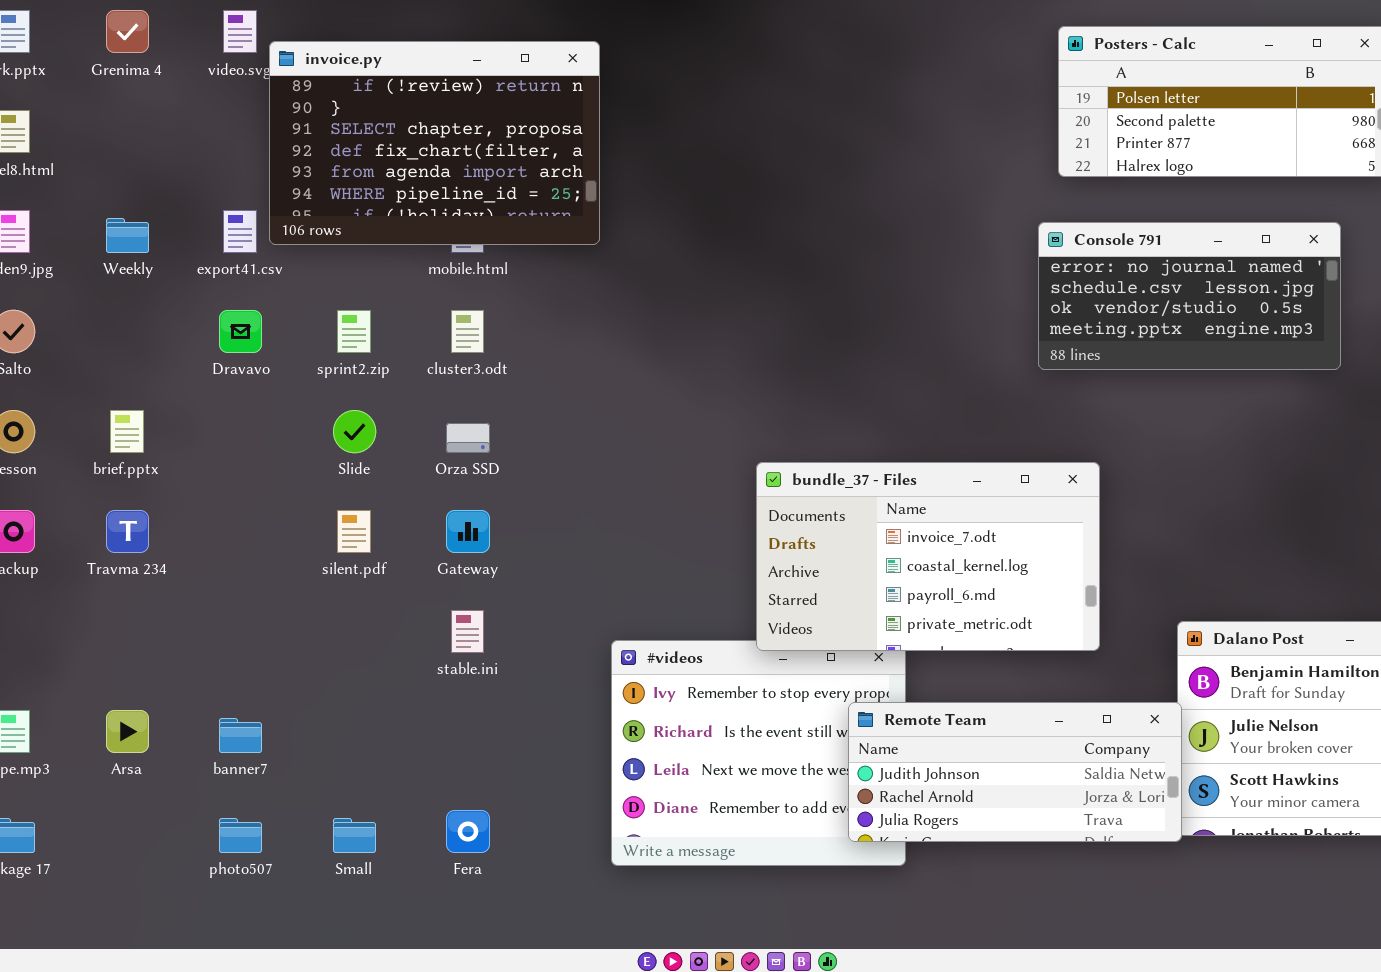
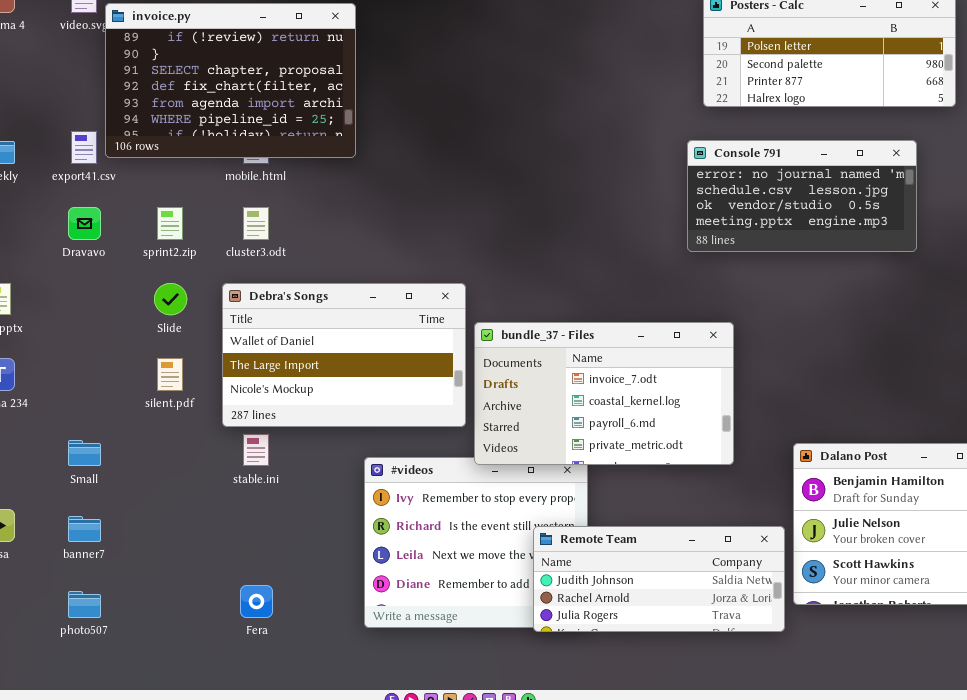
Debra's Songs: none -> [222,283,466,427], opened
Remote Team: [848,702,1182,842] -> [533,526,785,632], moved
Small: [333,818,376,853] -> [68,440,101,466], moved

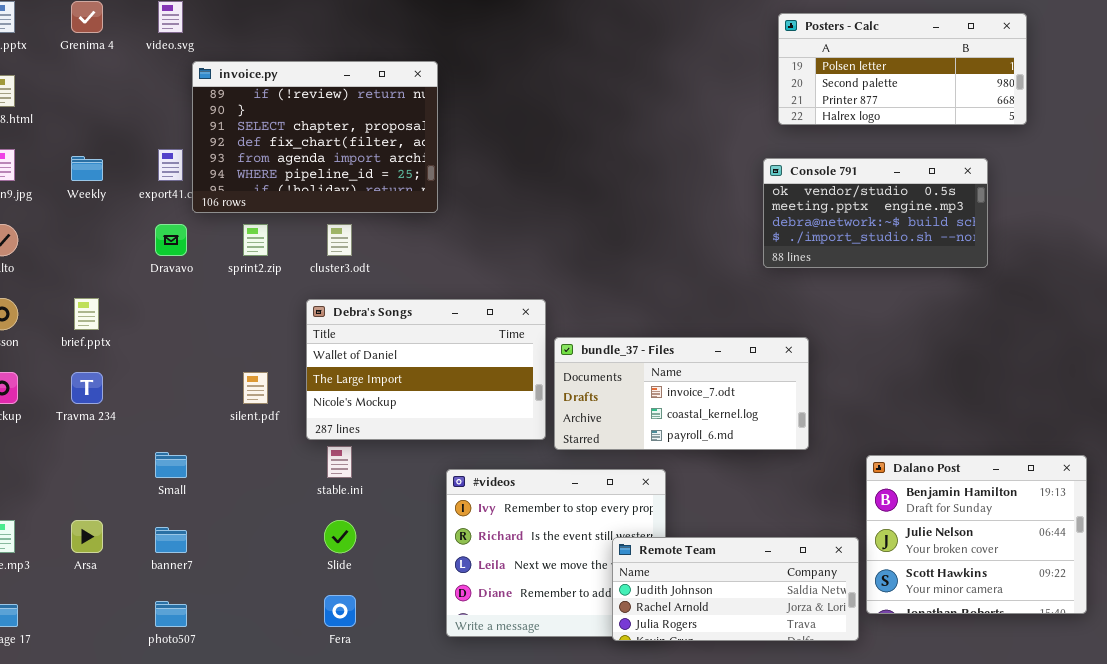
invoice.py: [105,3,356,158] -> [192,61,438,213], moved
Console 791: [687,140,917,252] -> [763,158,988,268], scrolled down 2 rows
Slide: [154,283,187,315] -> [324,520,356,553], moved
bundle_37 - Files: [474,322,734,465] -> [554,337,809,450], resized

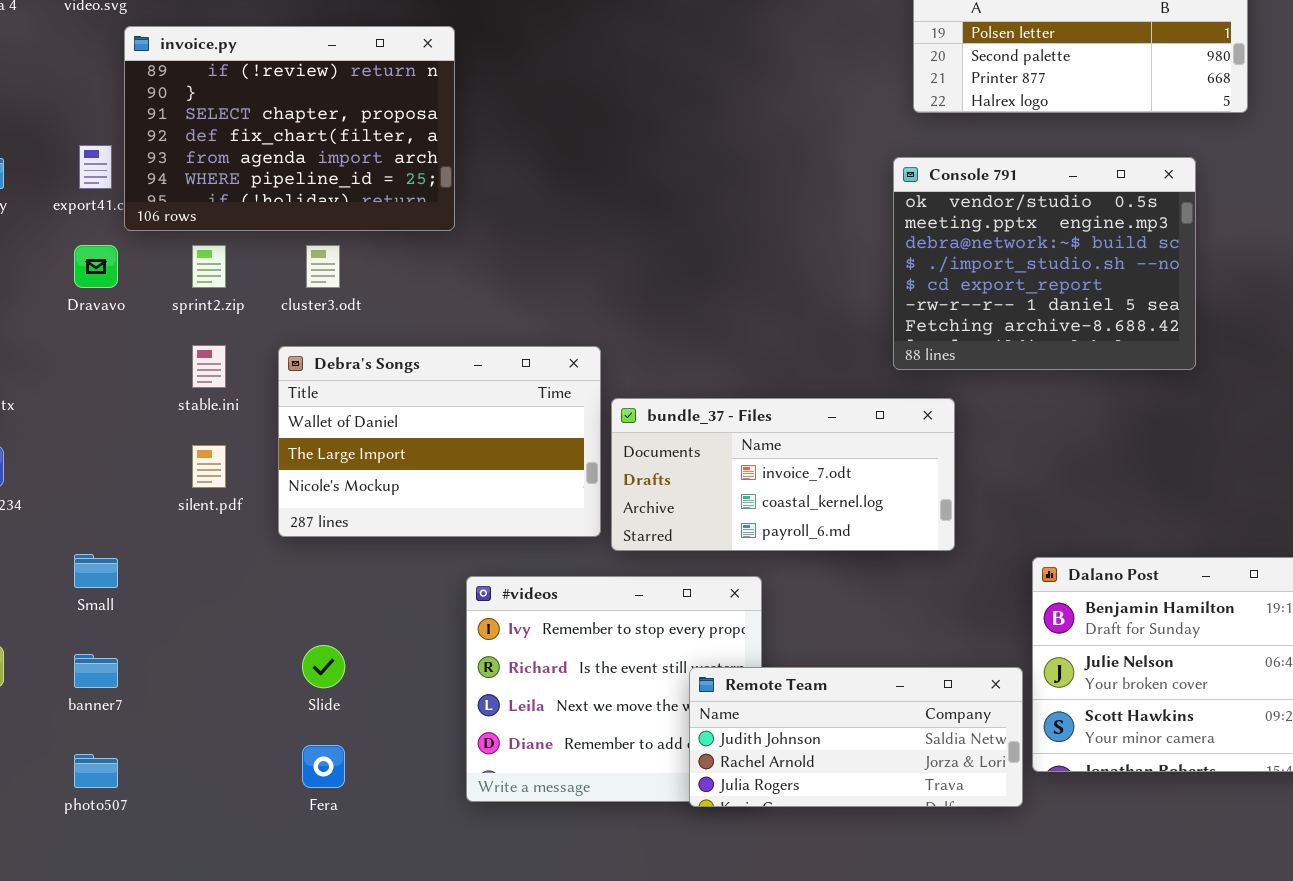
Console 791: [763,158,988,268] -> [893,157,1196,370], resized
stable.ini: [327,446,352,478] -> [192,345,226,388], moved

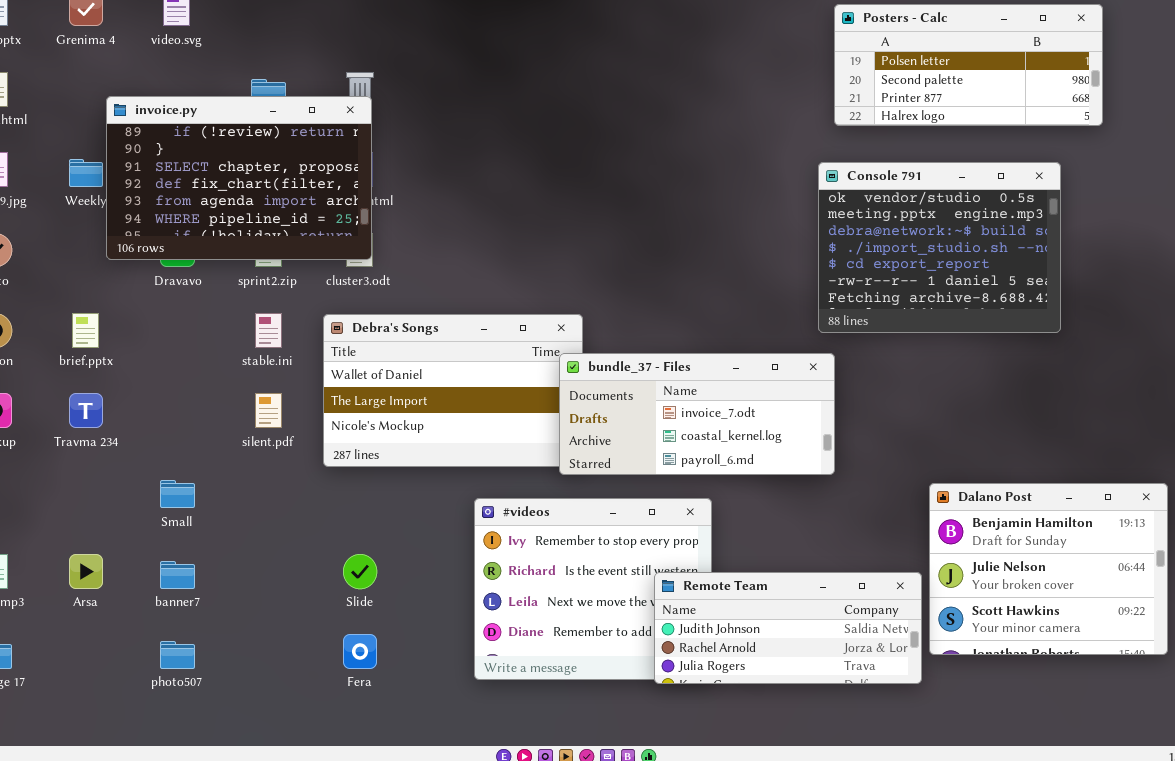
invoice.py: [124,26,455,231] -> [106,96,372,260], moved
bundle_37 - Files: [611,398,955,551] -> [559,353,835,475], moved

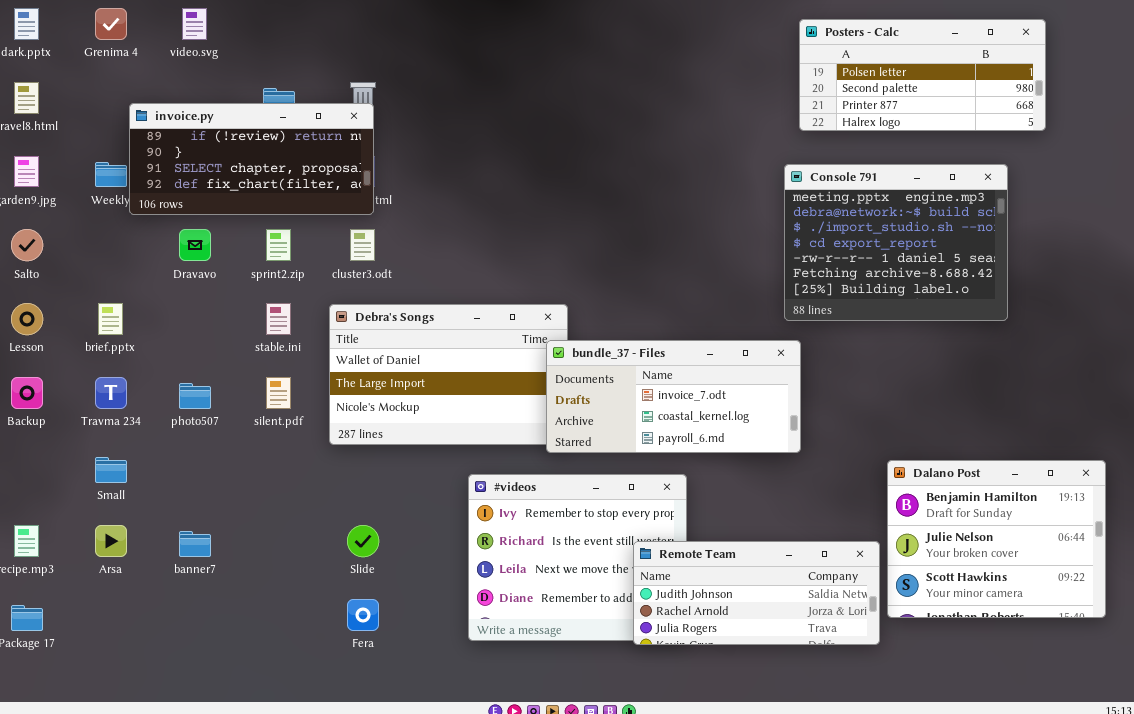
invoice.py: [106,96,372,260] -> [129,103,374,215], resized
Console 791: [818,162,1061,333] -> [784,164,1008,321], scrolled down 1 row
Small: [160,480,195,508] -> [95,457,127,483], moved
photo507: [160,641,195,669] -> [179,383,211,409], moved

